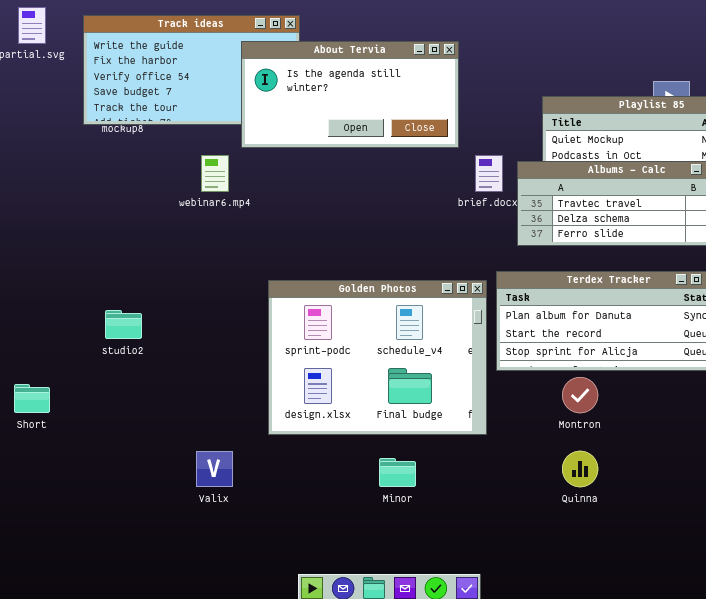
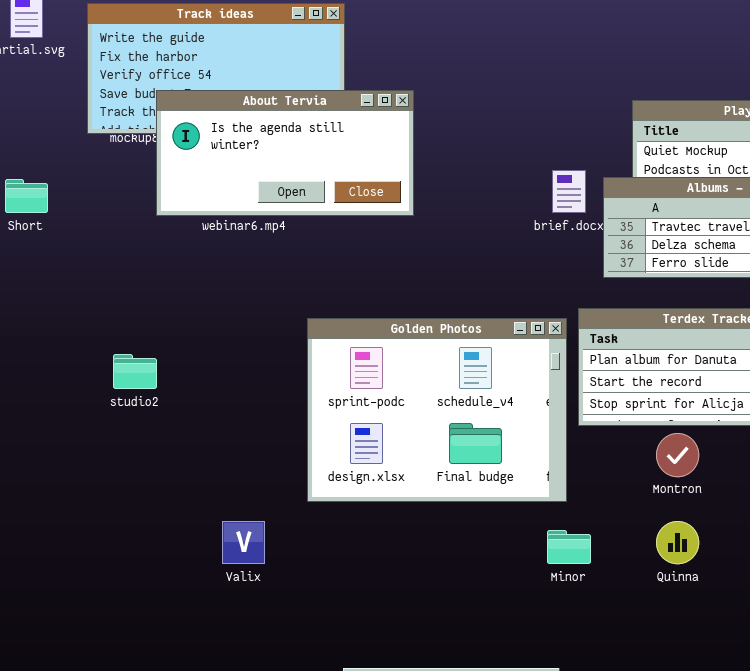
About Tervia: [241,41,459,148] -> [156,90,414,216], moved
Short: [14,384,50,413] -> [5,179,48,213], moved
Minor: [379,458,416,487] -> [547,530,591,564], moved

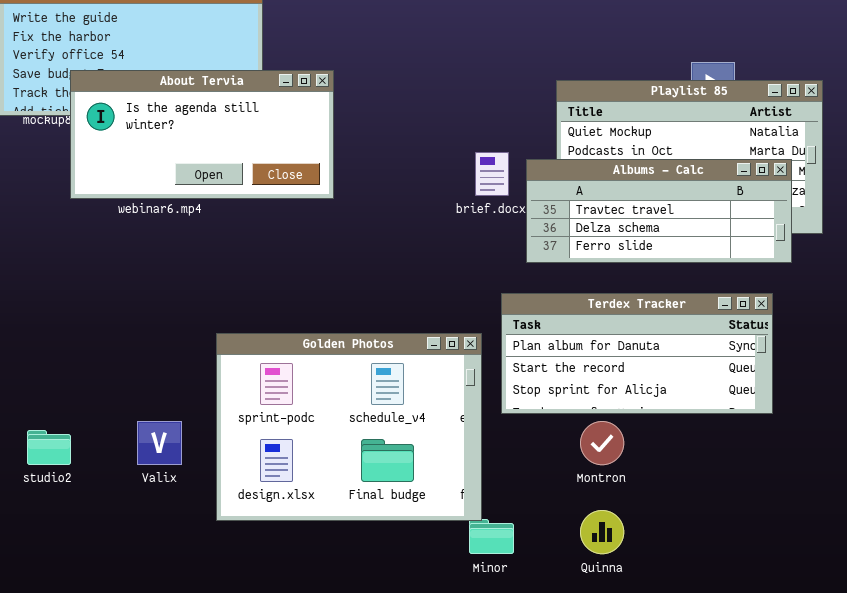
Golden Photos: [307,318,567,502] -> [216,333,482,521], moved
studio2: [113,354,157,389] -> [27,430,71,465], moved
Valix: [222,521,265,564] -> [137,421,182,465], moved

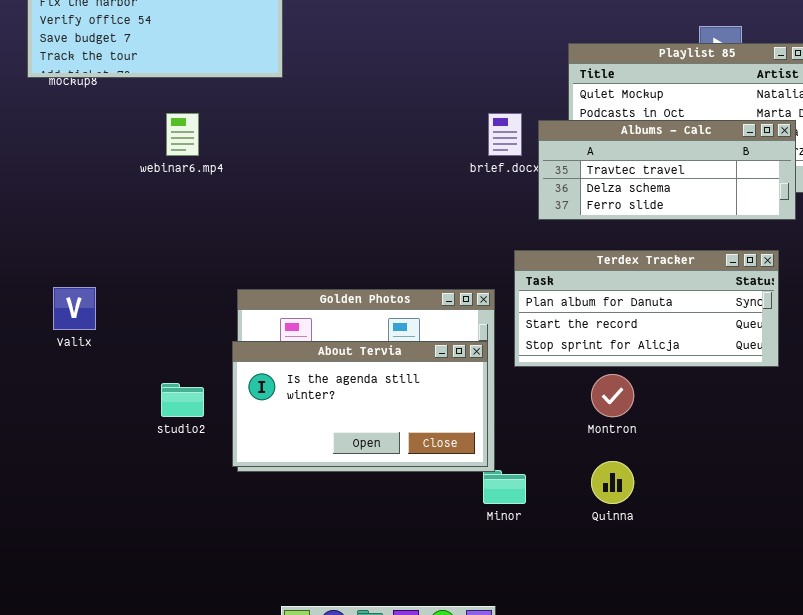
About Tervia: [70,70,334,199] -> [232,341,488,467], moved
Valix: [137,421,182,465] -> [53,287,96,330], moved
studio2: [27,430,71,465] -> [161,383,204,417], moved

